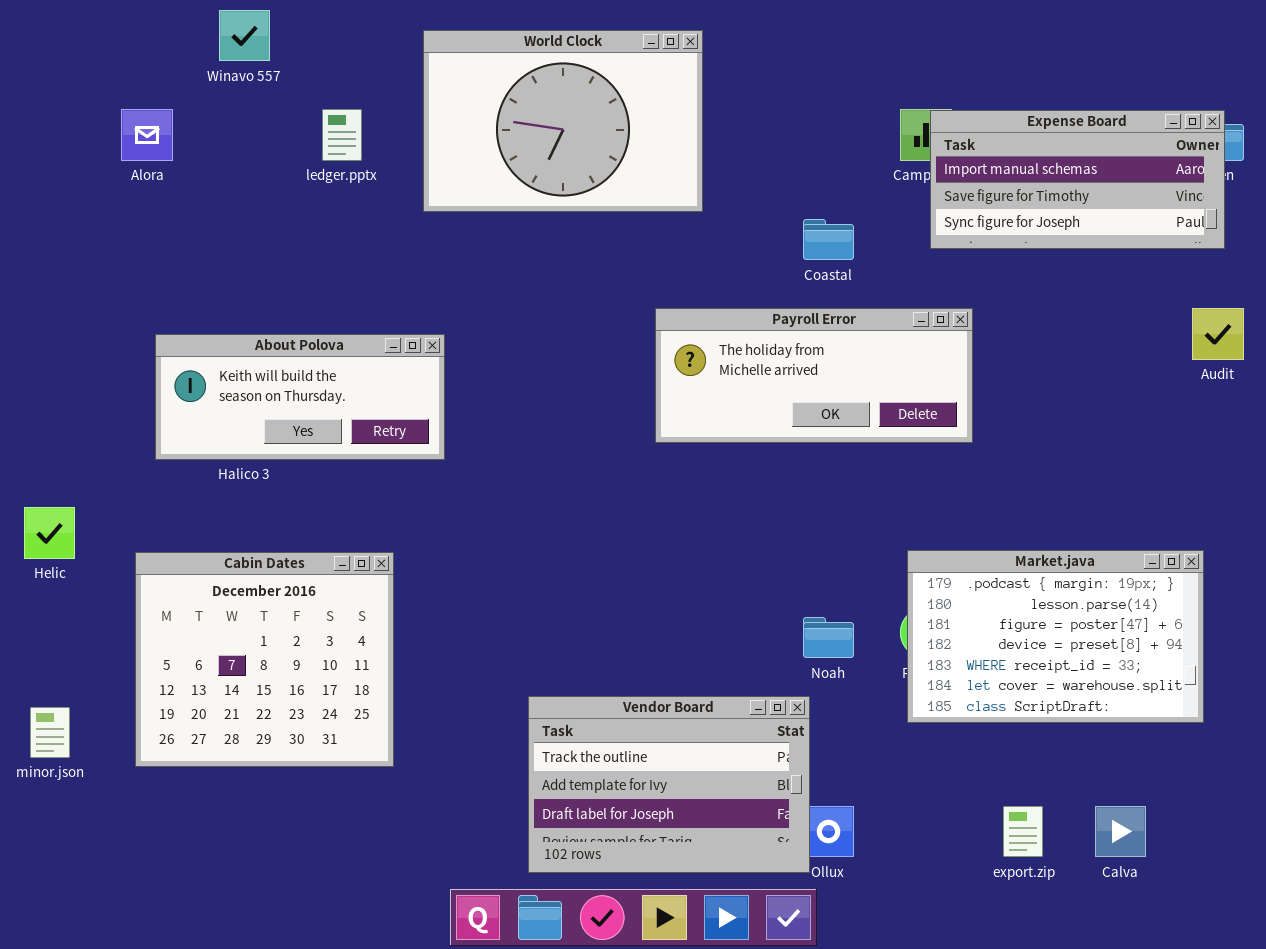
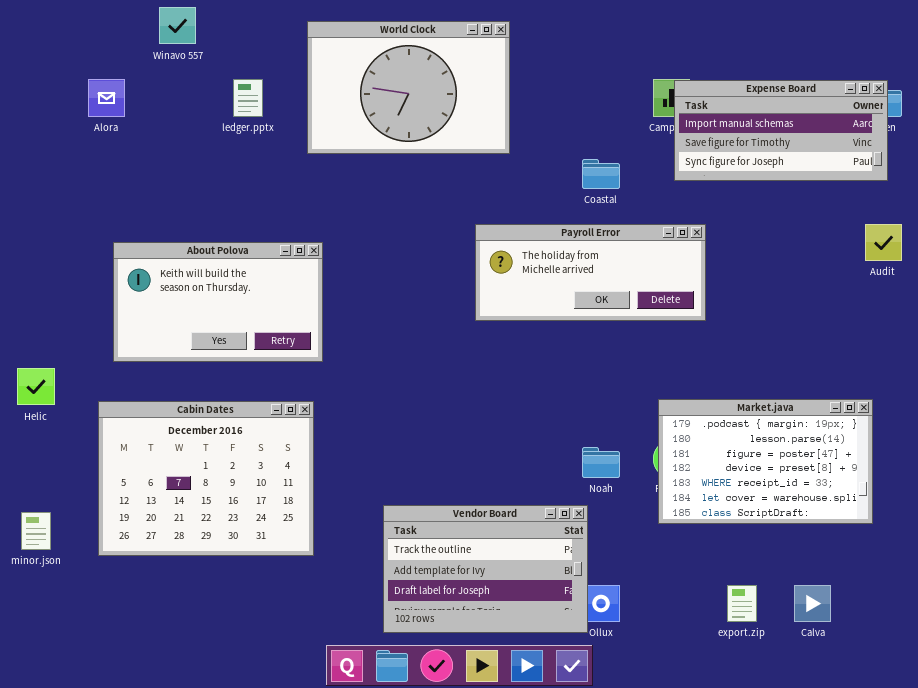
About Polova: [155,334,445,460] -> [113,242,323,362], resized
Cabin Dates: [135,552,394,767] -> [98,401,314,556], resized

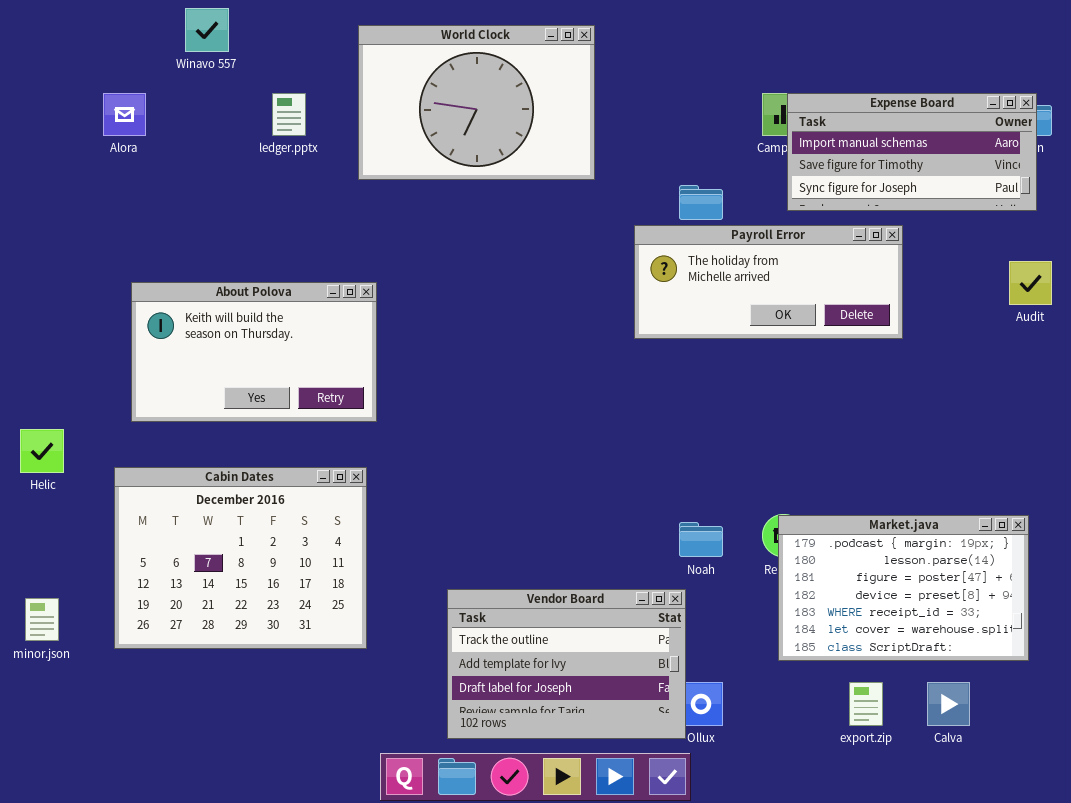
Payroll Error: [475,224,706,321] -> [634,225,903,339], moved
Market.java: [658,399,873,524] -> [778,515,1029,661], moved

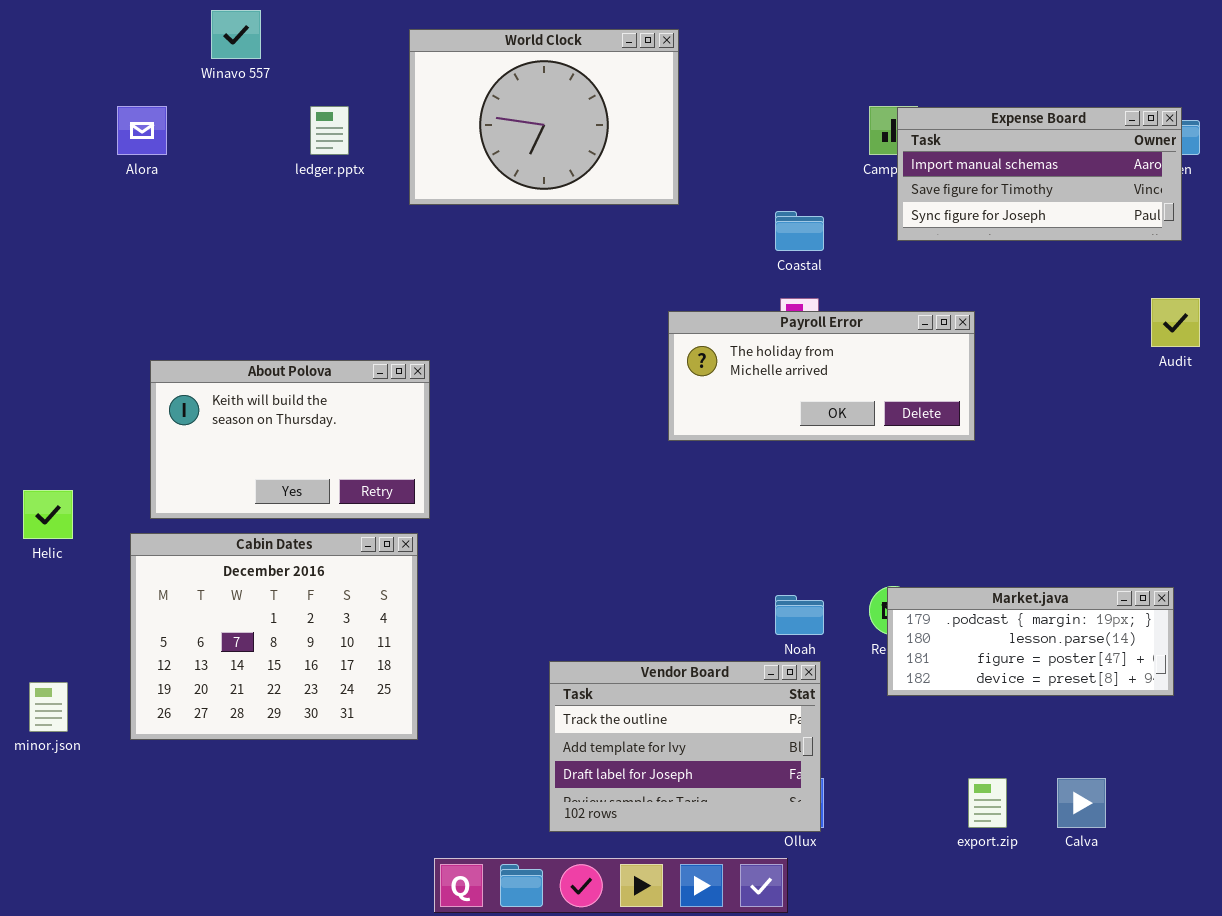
Payroll Error: [634,225,903,339] -> [668,311,975,441], moved
About Polova: [131,282,377,422] -> [150,360,430,519], moved
Market.java: [778,515,1029,661] -> [887,587,1174,696], resized
Vendor Board: [447,589,686,739] -> [549,661,821,832], moved

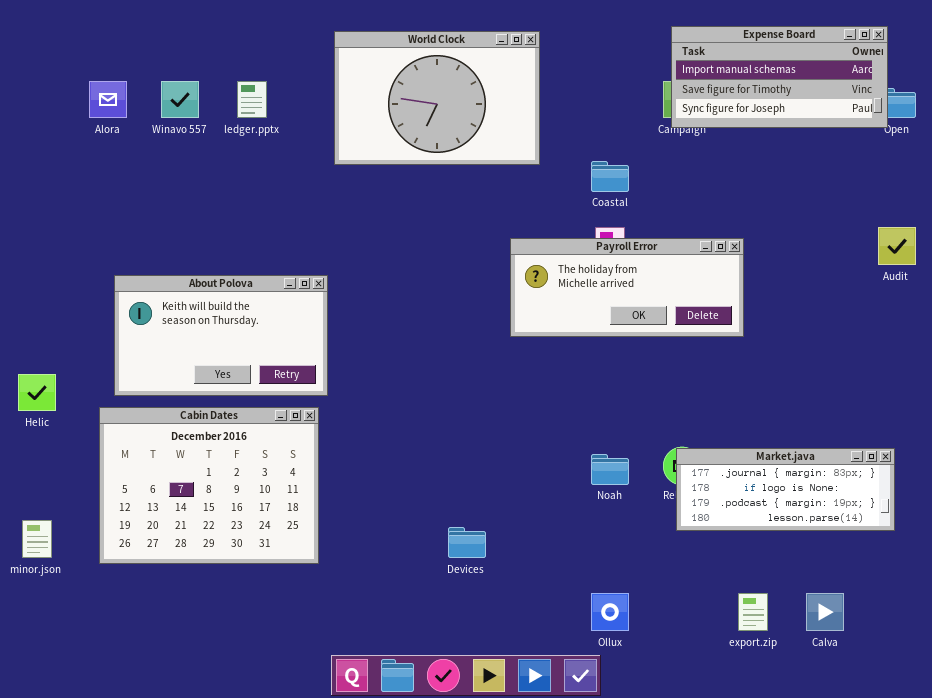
Winavo 557: [211,10,261,59] -> [161,81,199,118], moved
World Clock: [409,29,679,205] -> [334,31,540,165], moved
Expense Board: [897,107,1182,241] -> [671,26,888,128], moved
Market.java: [887,587,1174,696] -> [676,448,895,531], scrolled up 2 rows
Vendor Board: [549,661,821,832] -> none, closed

